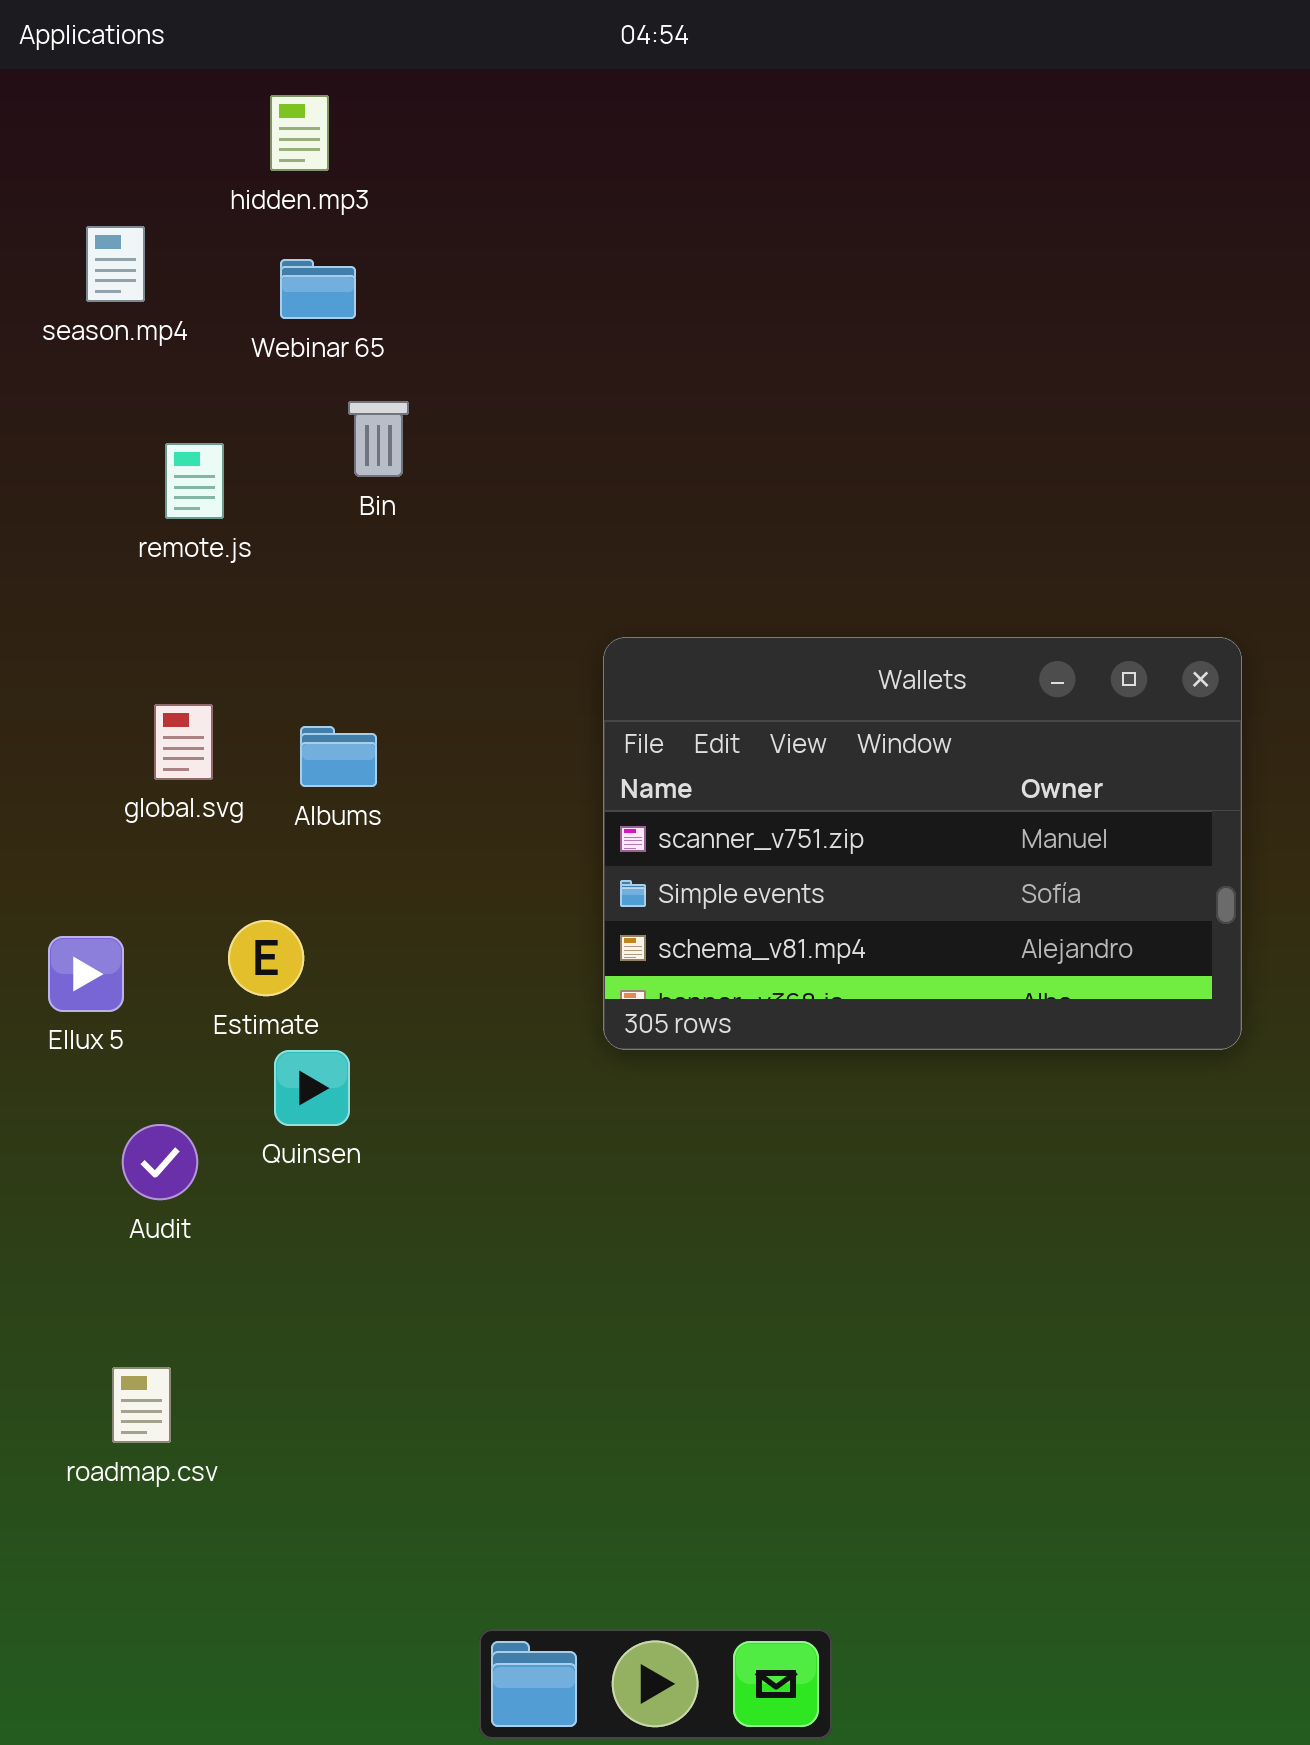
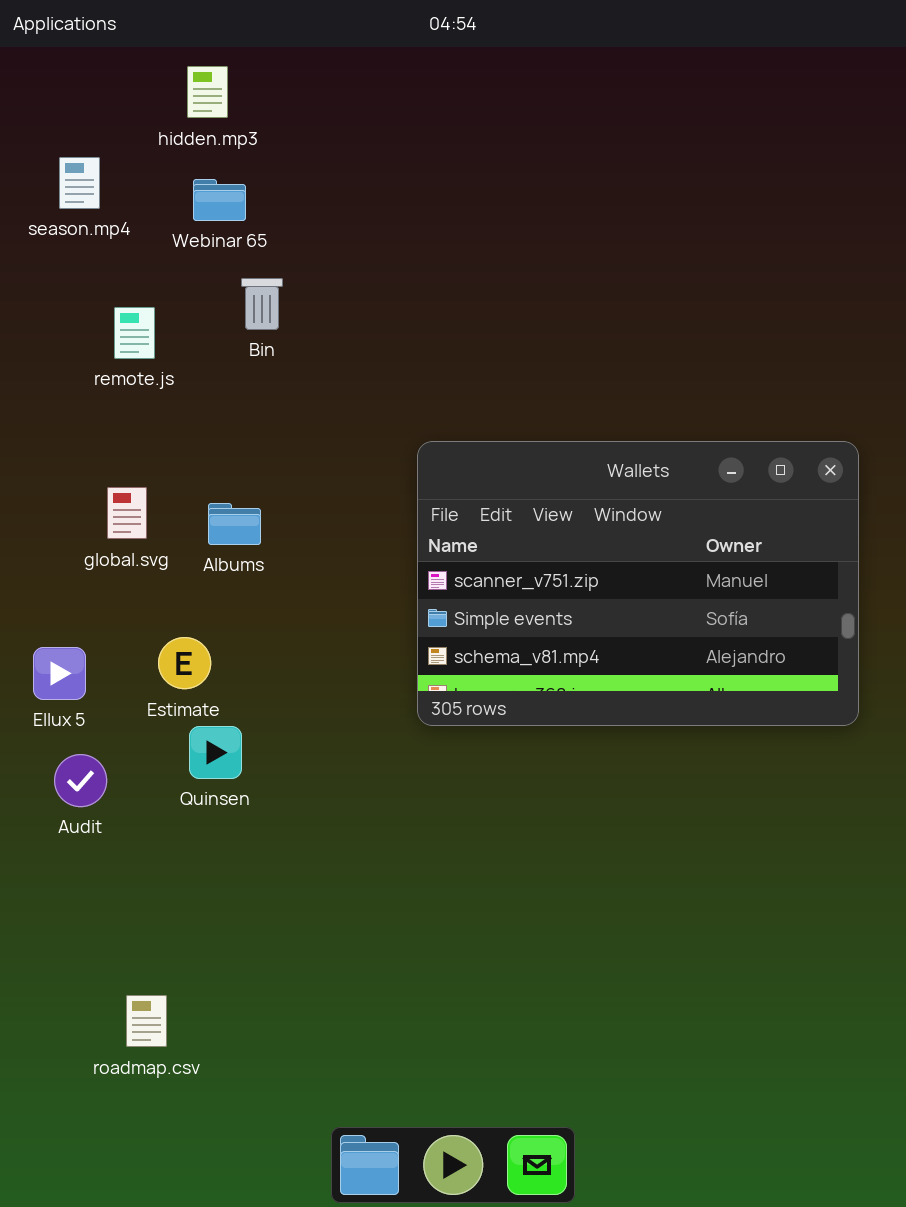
Audit: [122,1124,198,1200] -> [54,754,107,807], moved
roadmap.csv: [112,1367,171,1443] -> [126,995,167,1047], moved

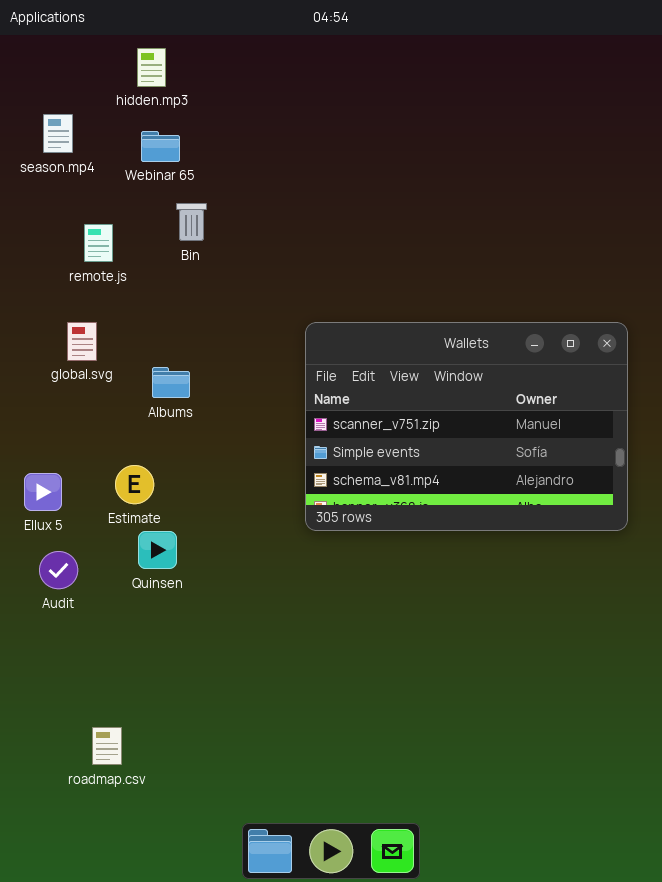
global.svg: [107,487,147,539] -> [67,322,97,361], moved

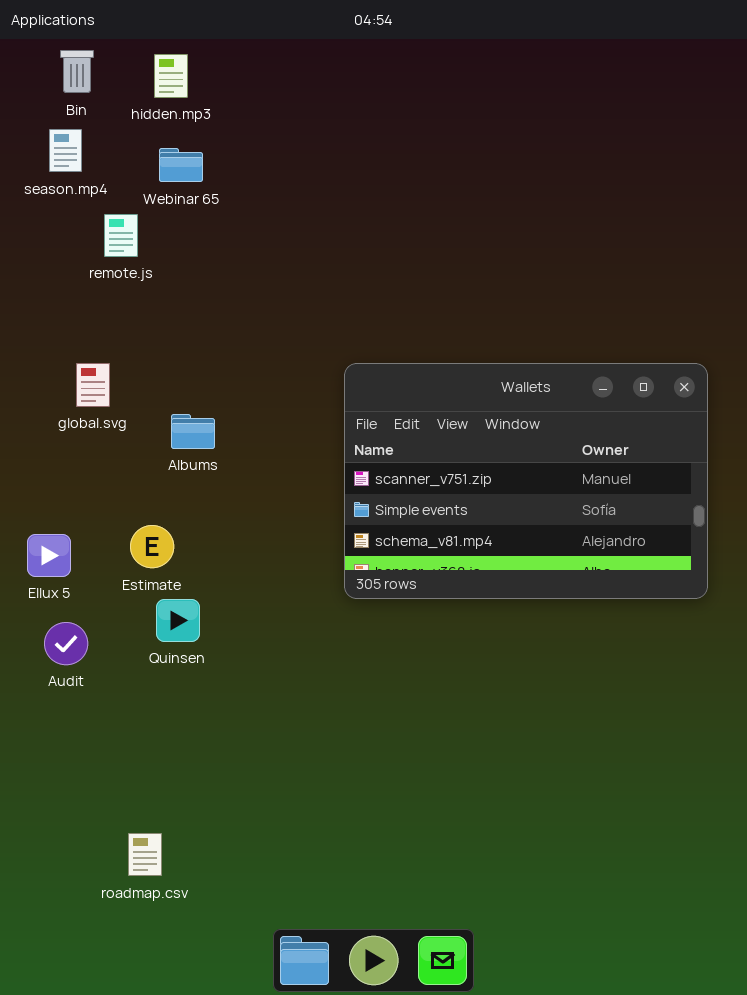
Bin: [176,203,207,241] -> [60,50,94,93], moved
remote.js: [84,224,113,262] -> [104,214,138,257], moved
roadmap.csv: [92,727,122,765] -> [128,833,162,876], moved

